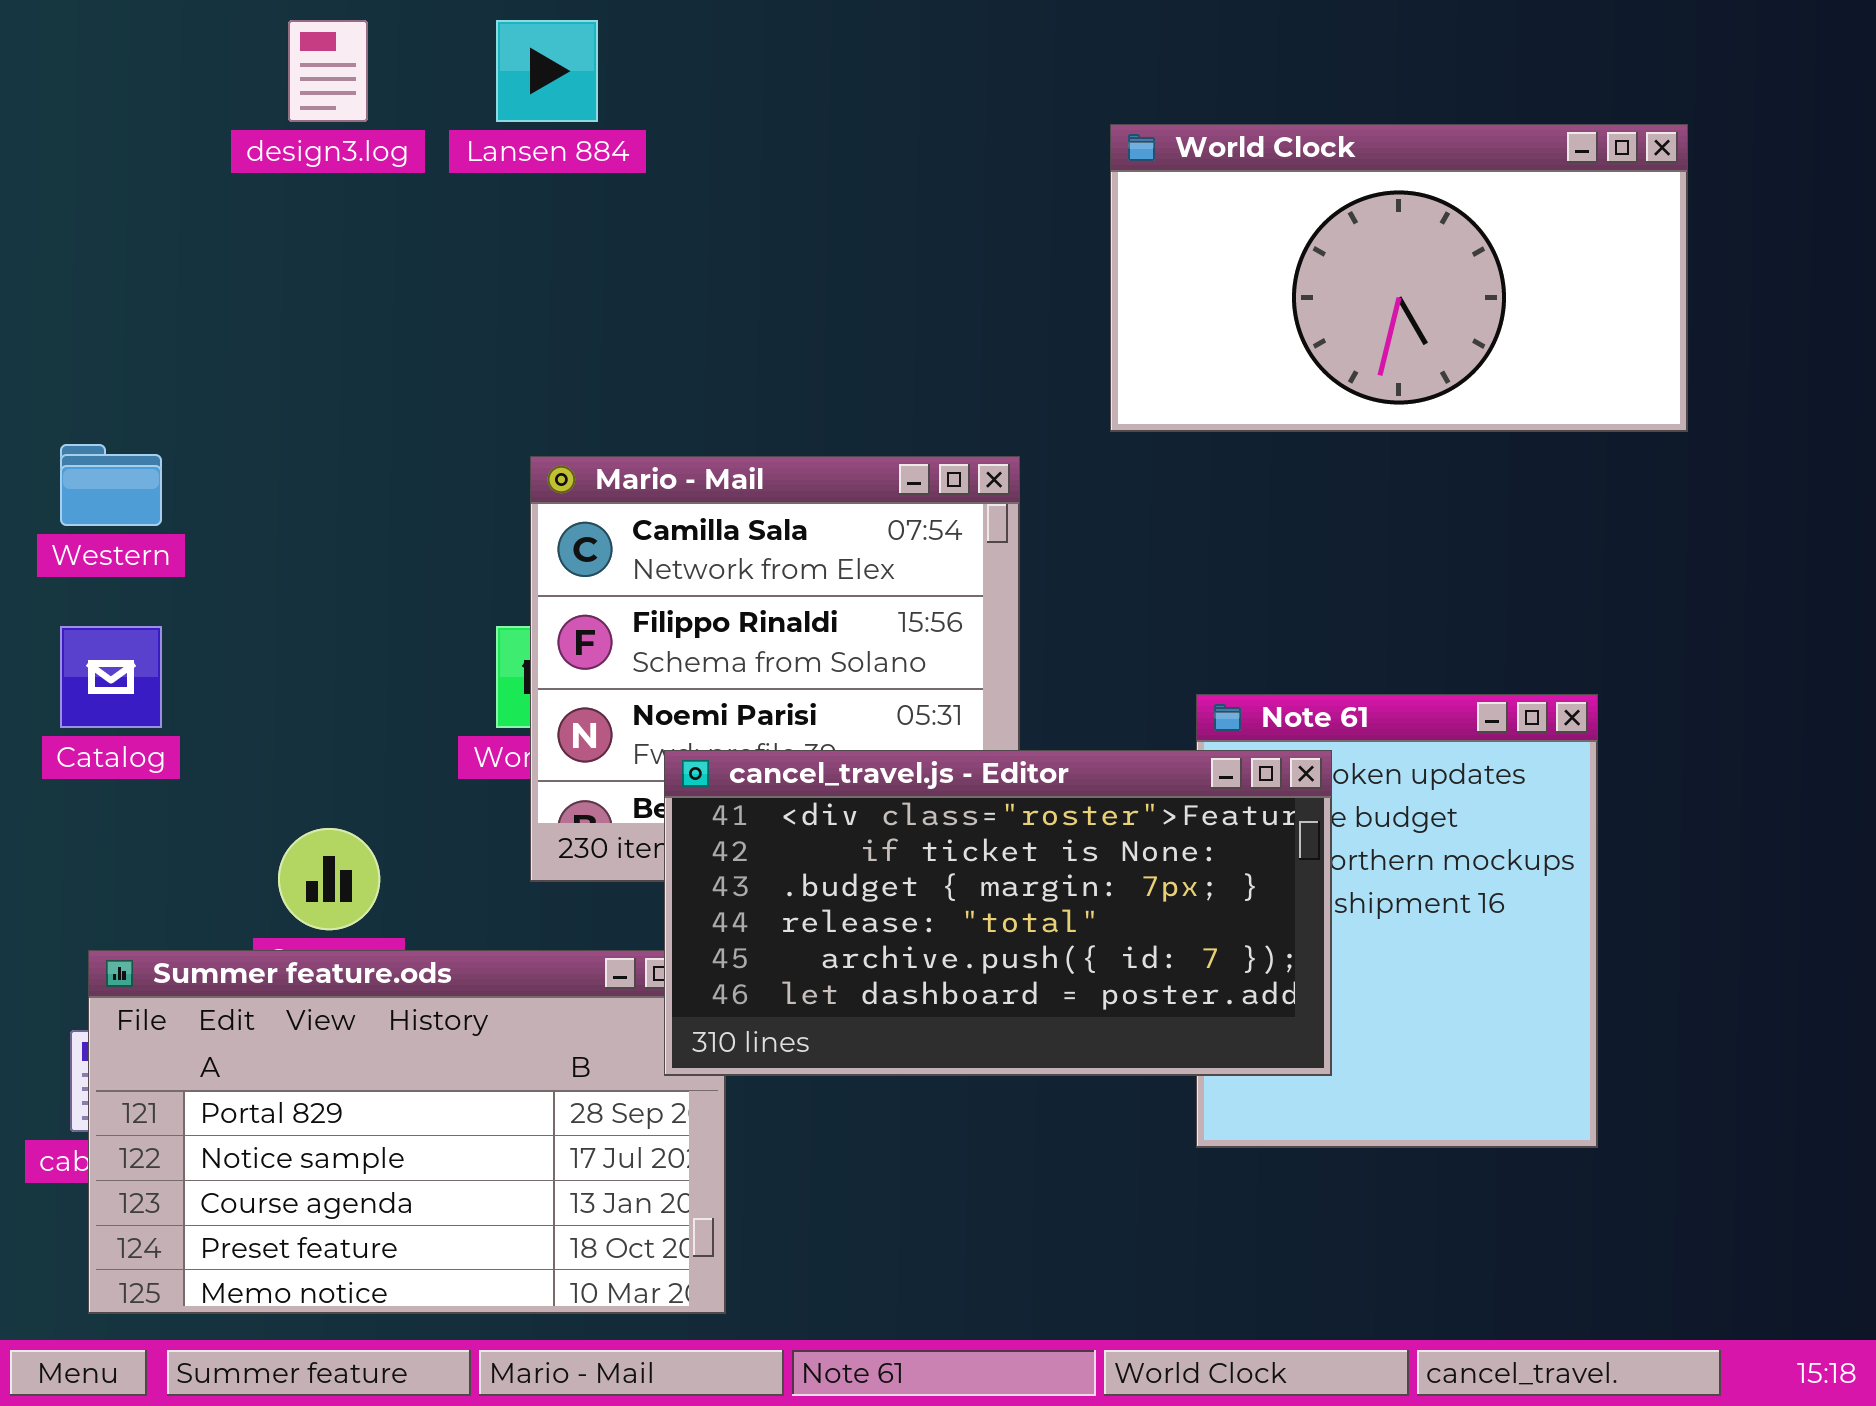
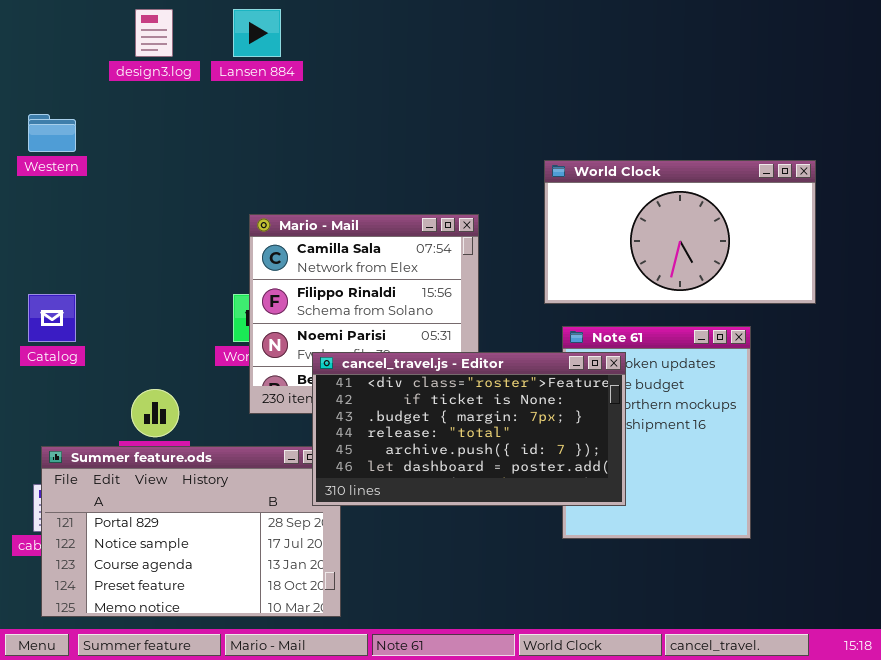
World Clock: [1110,124,1688,432] -> [544,160,816,304], moved
Western: [60,444,162,526] -> [28,114,76,152], moved

